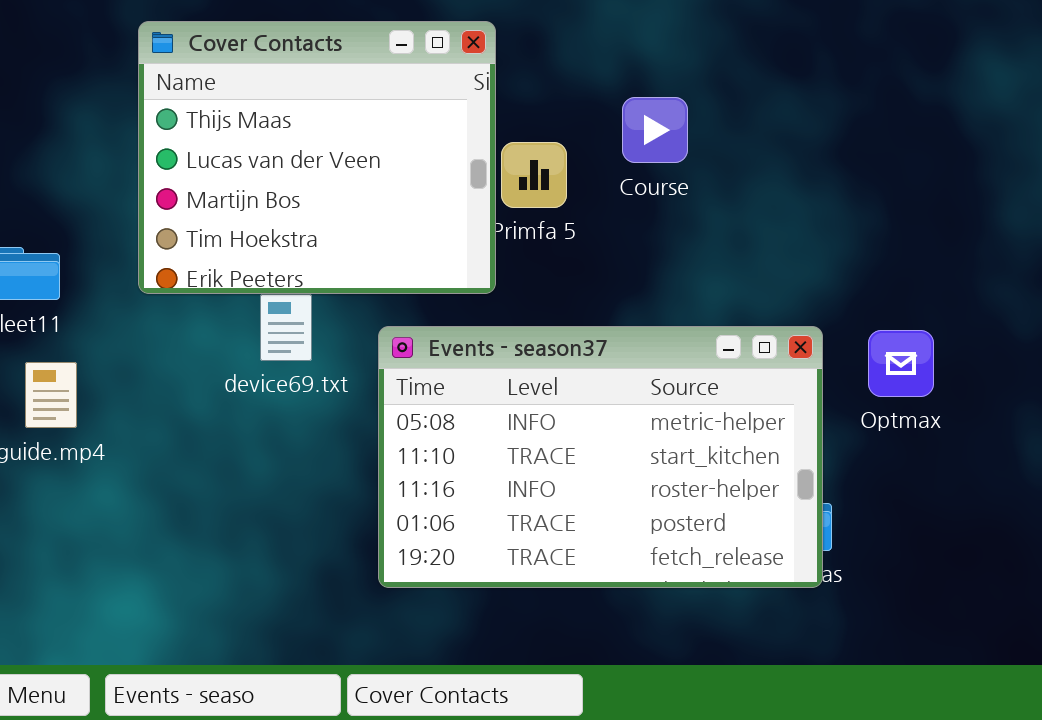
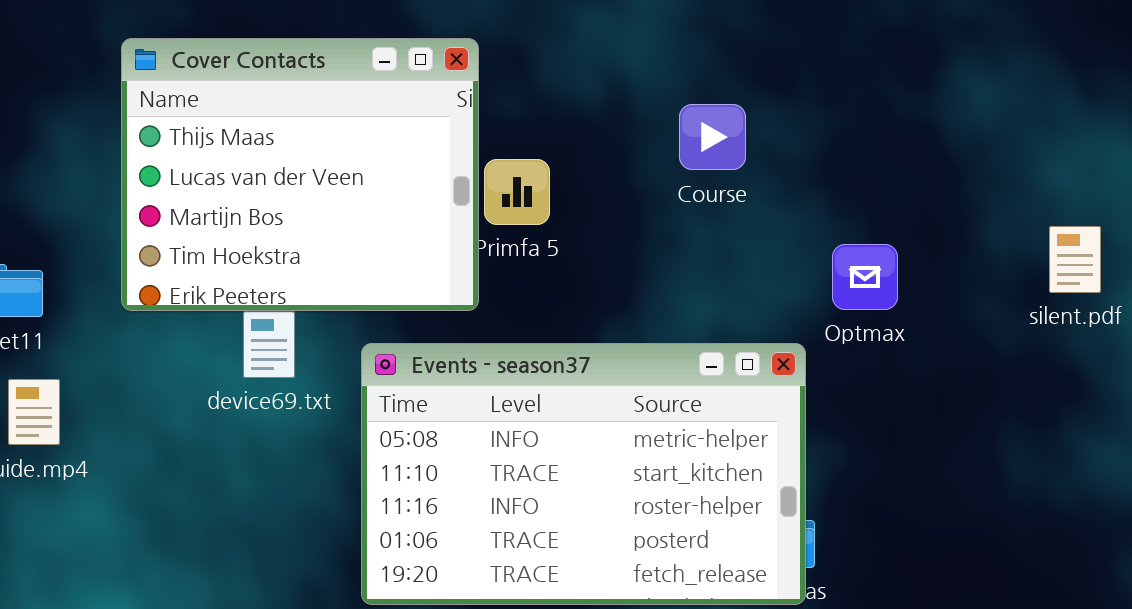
Course: [622,97,688,163] -> [679,104,746,170], moved
Optmax: [868,330,934,397] -> [832,244,898,310], moved

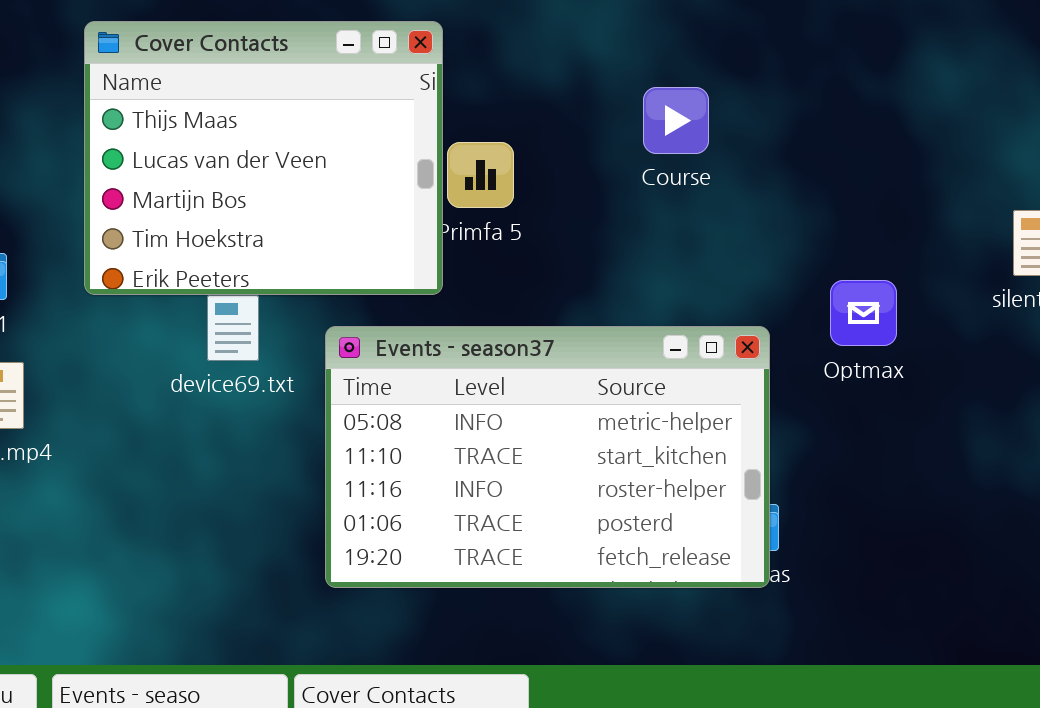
Optmax: [832,244,898,310] -> [830,280,897,346], moved

